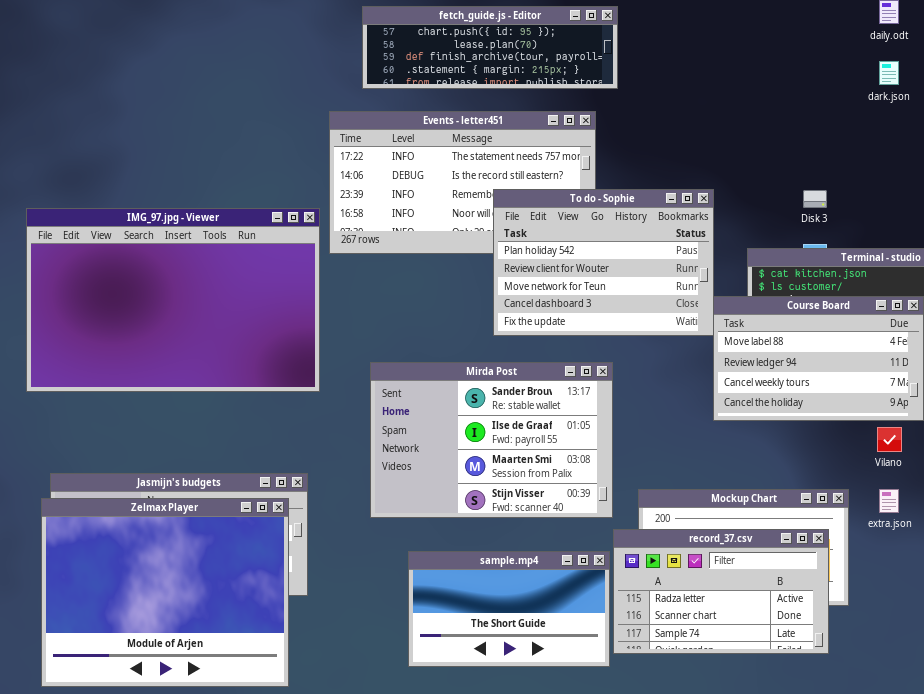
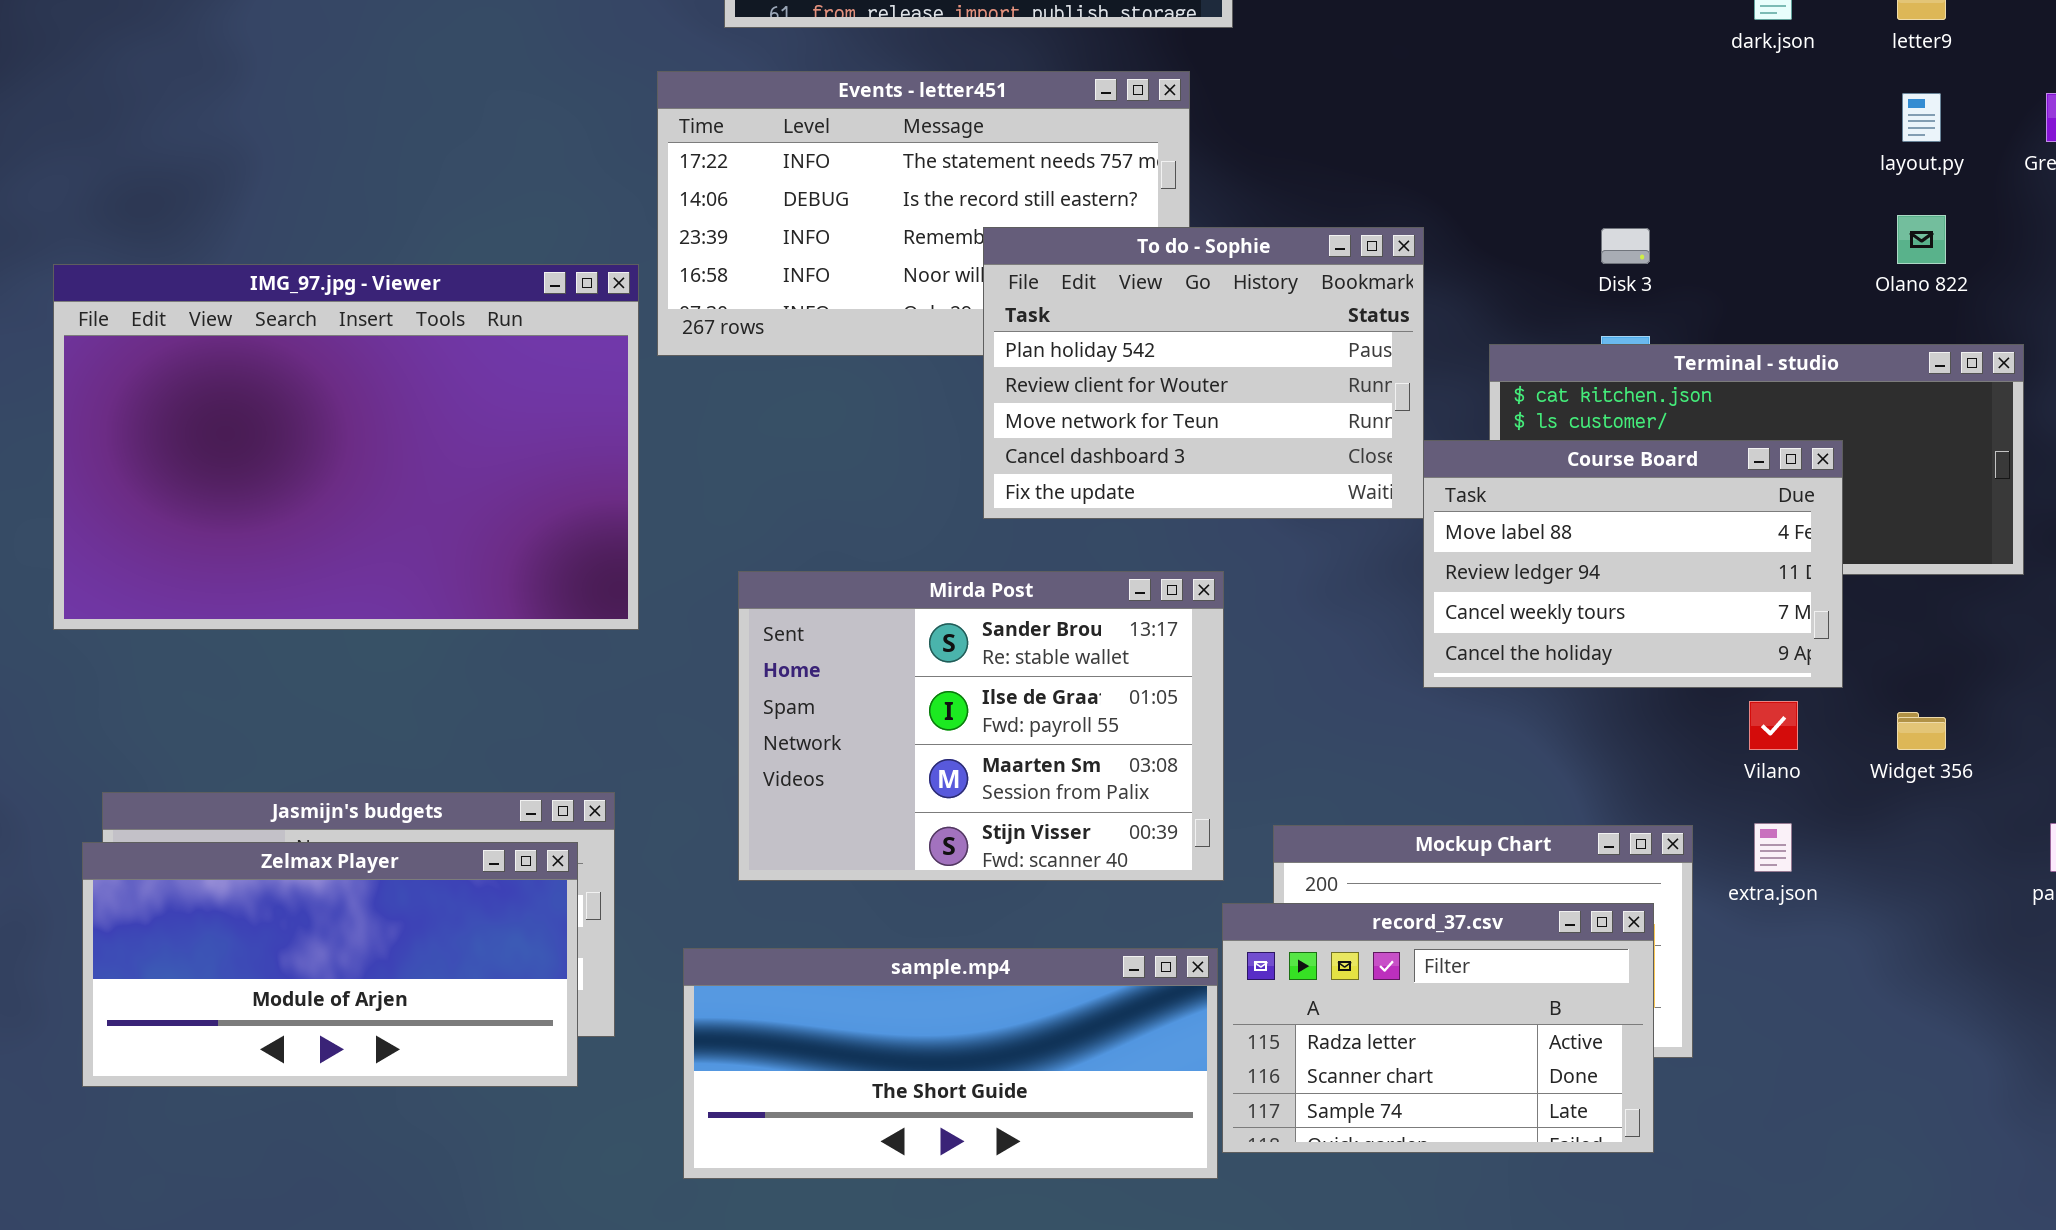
Zelmax Player: [41,498,289,687] -> [82,842,578,1087], resized
sample.mp4: [408,551,610,667] -> [683,948,1218,1179], resized

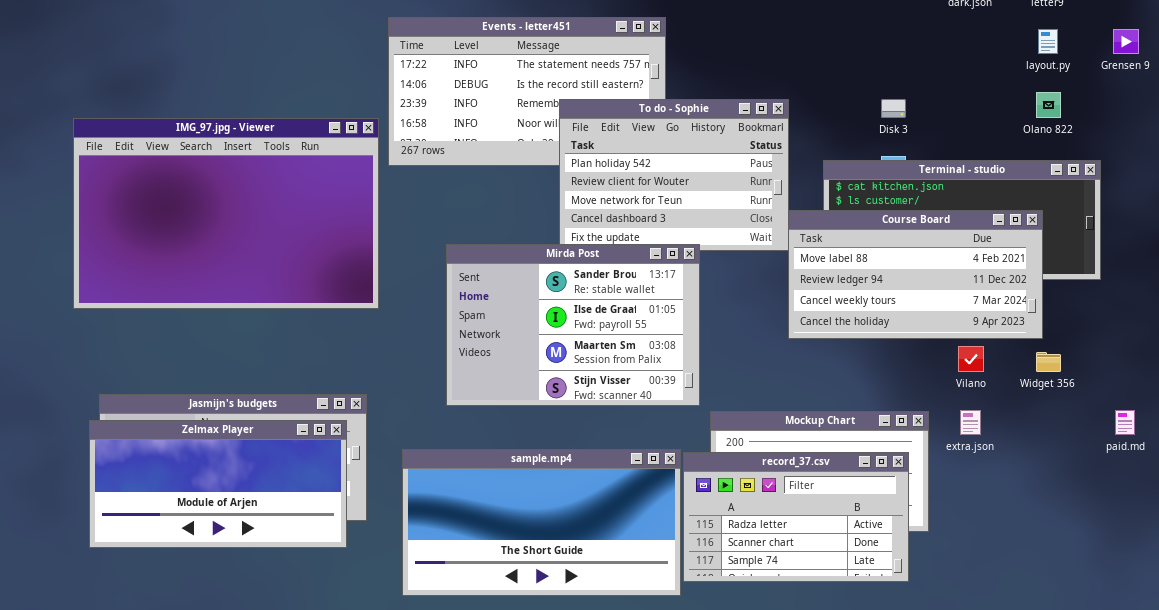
Course Board: [1423,440,1843,688] -> [788,210,1043,339], resized
Mirda Post: [738,571,1224,881] -> [446,244,700,406], moved
sample.mp4: [683,948,1218,1179] -> [402,449,681,596], resized

